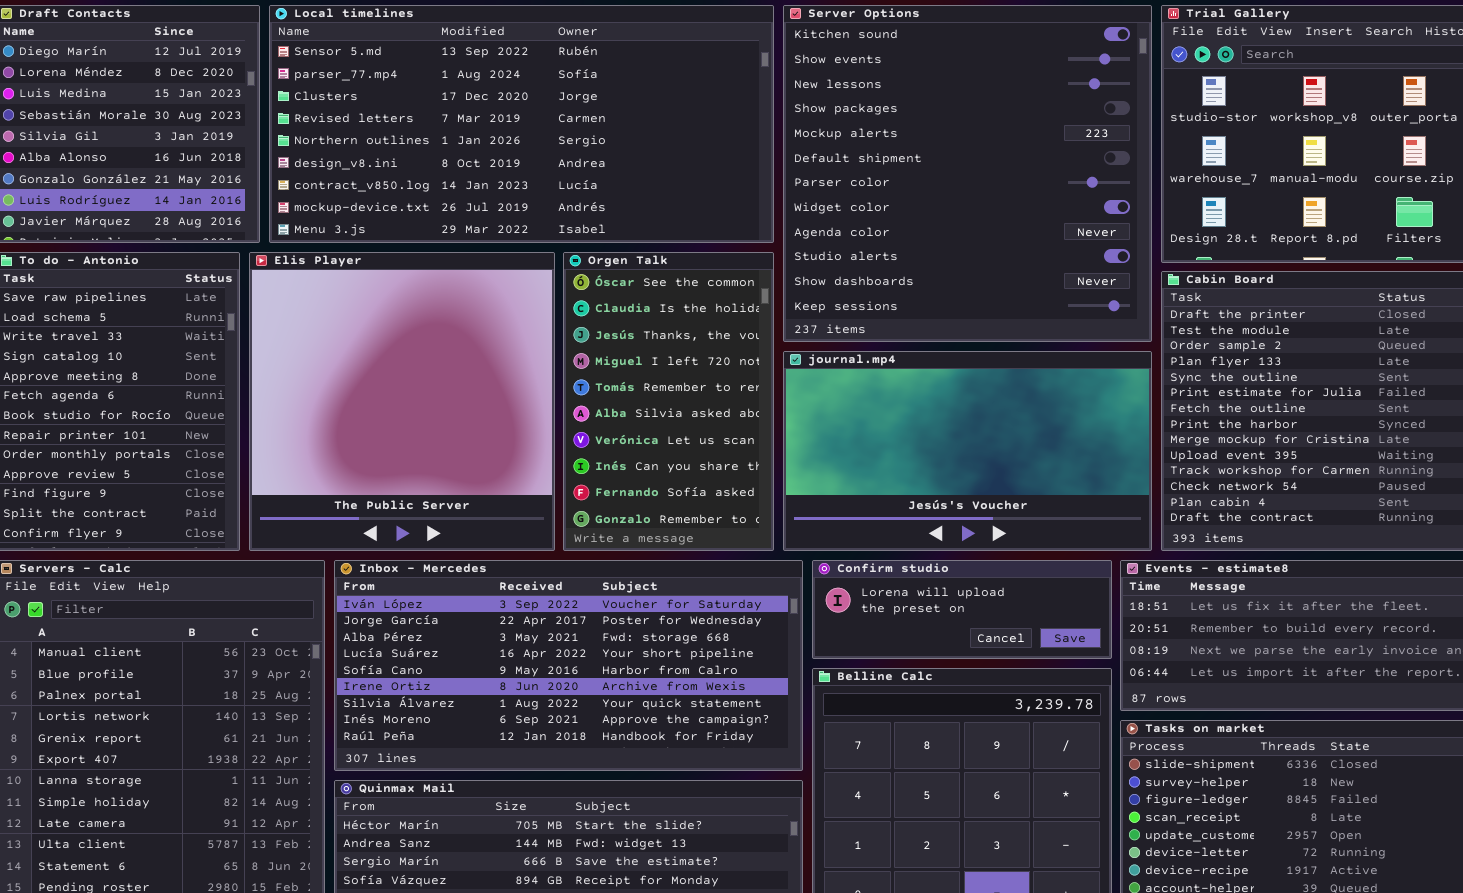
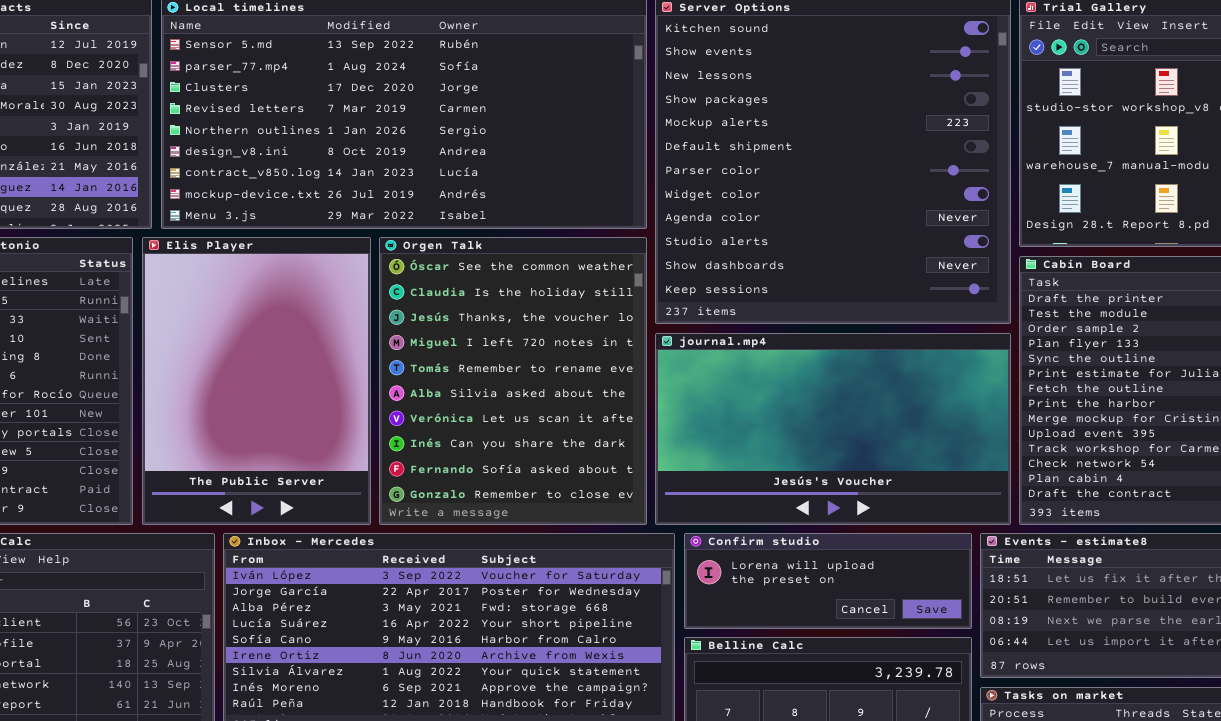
Elis Player: [249,252,555,551] -> [142,237,371,525], resized
Orgen Talk: [563,252,774,551] -> [379,237,647,525], resized

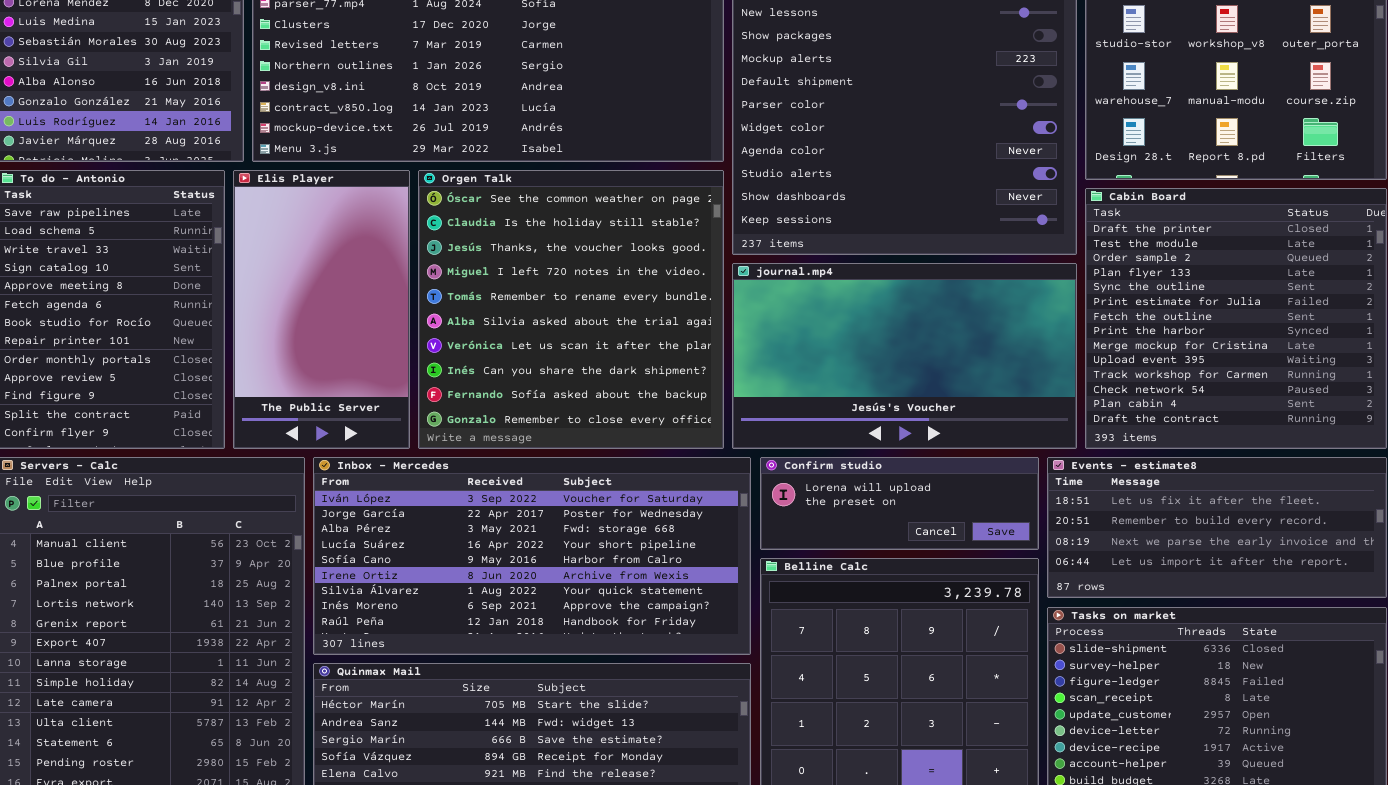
Elis Player: [142,237,371,525] -> [233,170,410,449], resized
Orgen Talk: [379,237,647,525] -> [418,170,724,449], resized

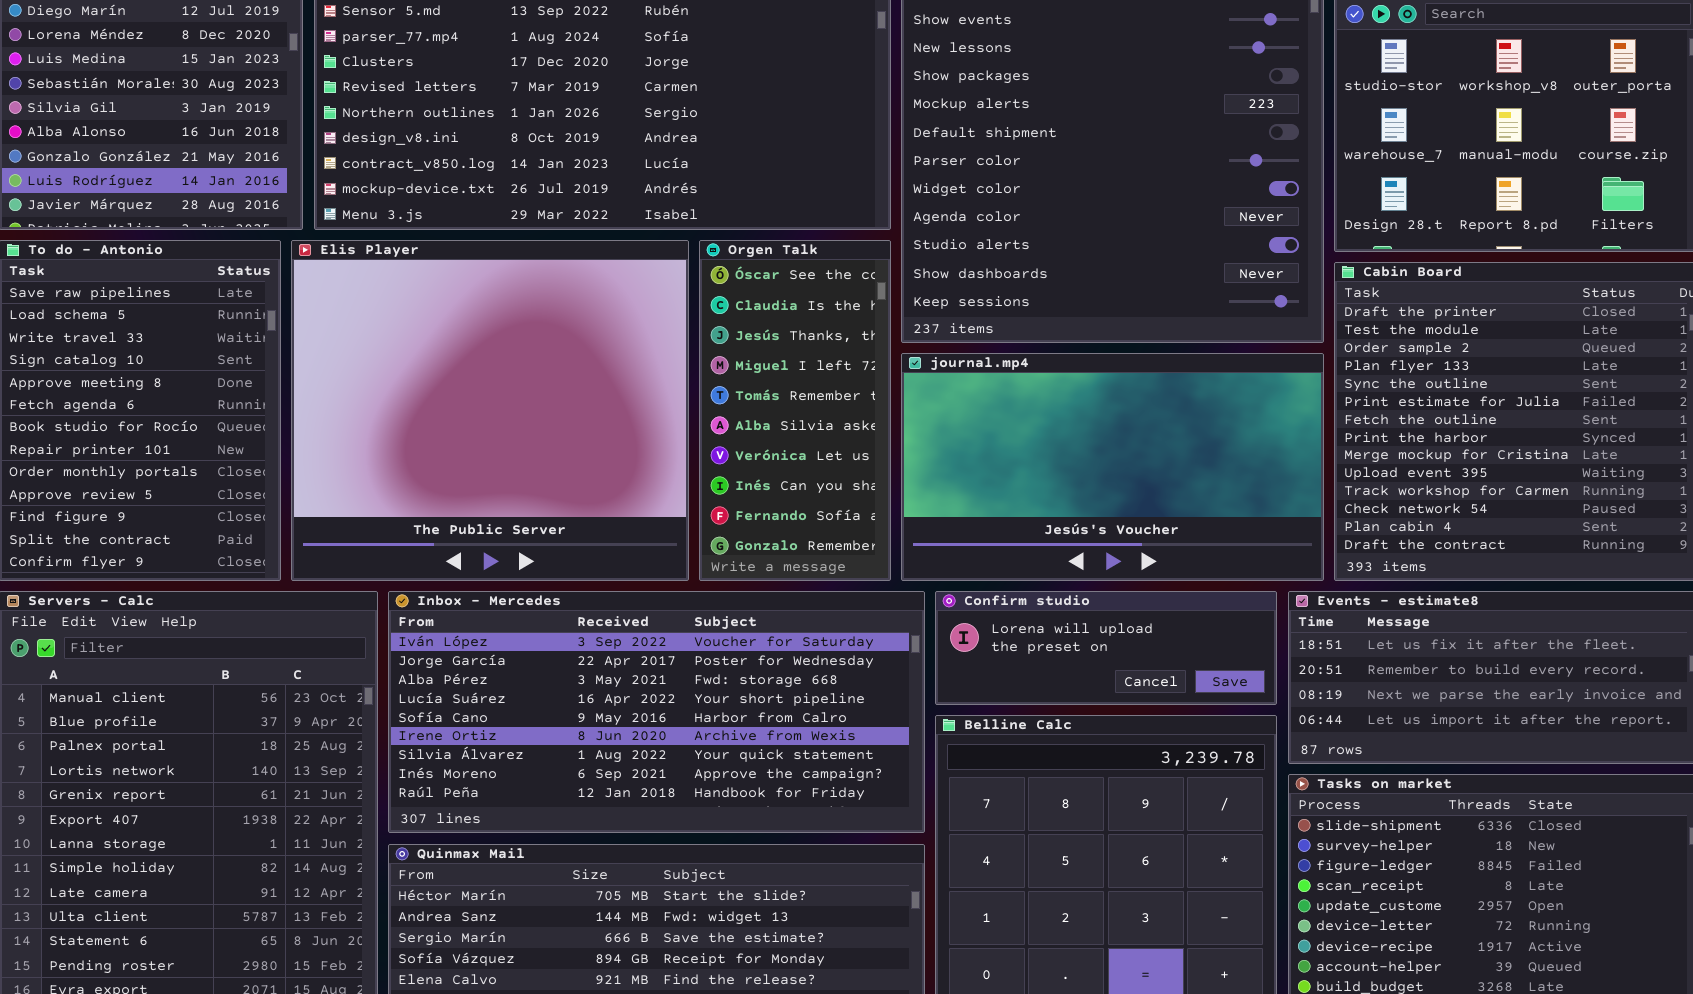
Elis Player: [233,170,410,449] -> [291,240,689,581], resized
Orgen Talk: [418,170,724,449] -> [699,240,891,581], resized

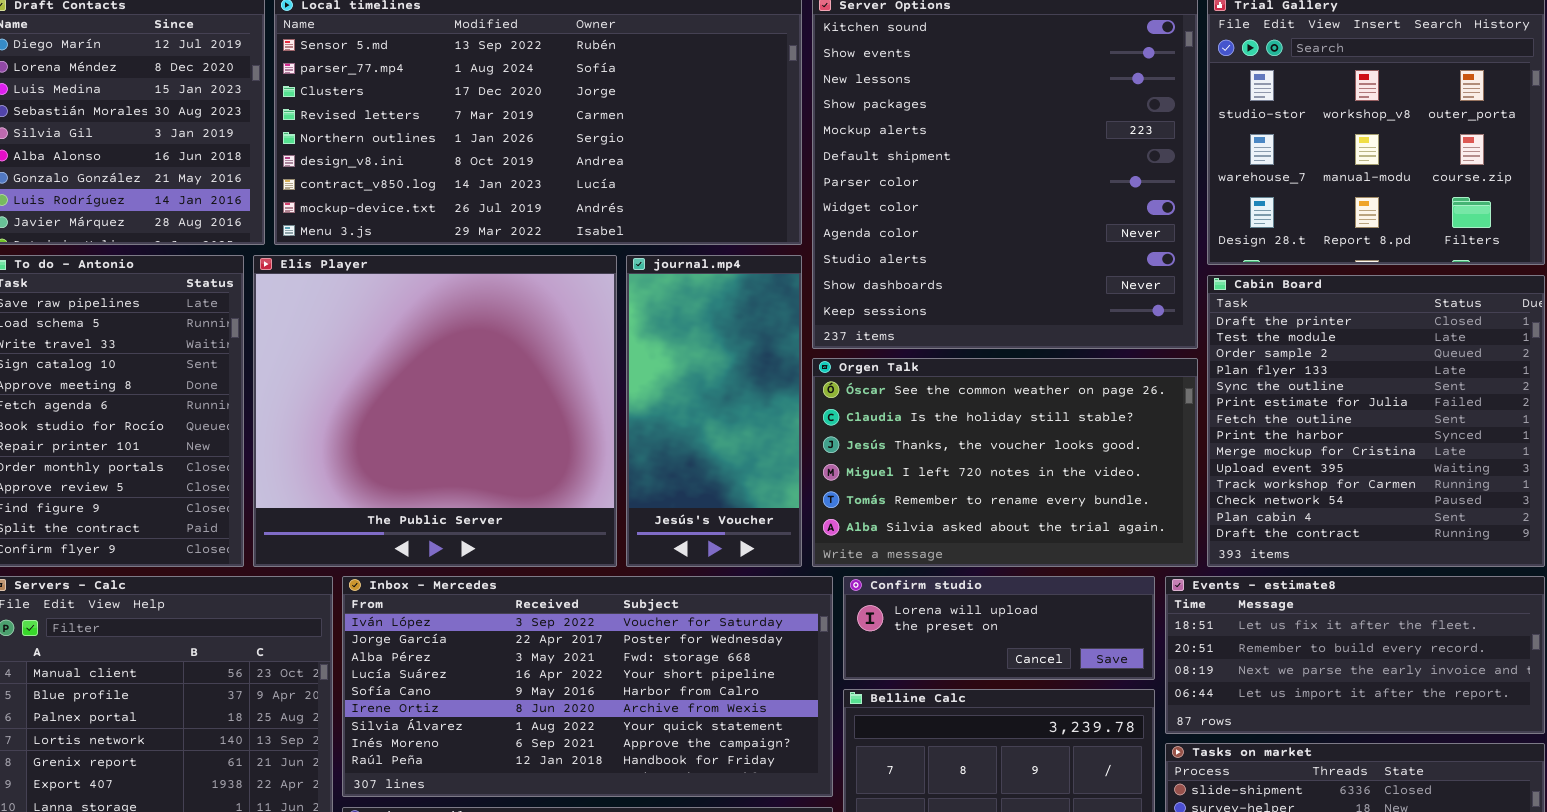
Orgen Talk: [699,240,891,581] -> [812,358,1198,567], moved, resized
journal.mp4: [901,353,1324,581] -> [626,255,802,567], moved, resized

